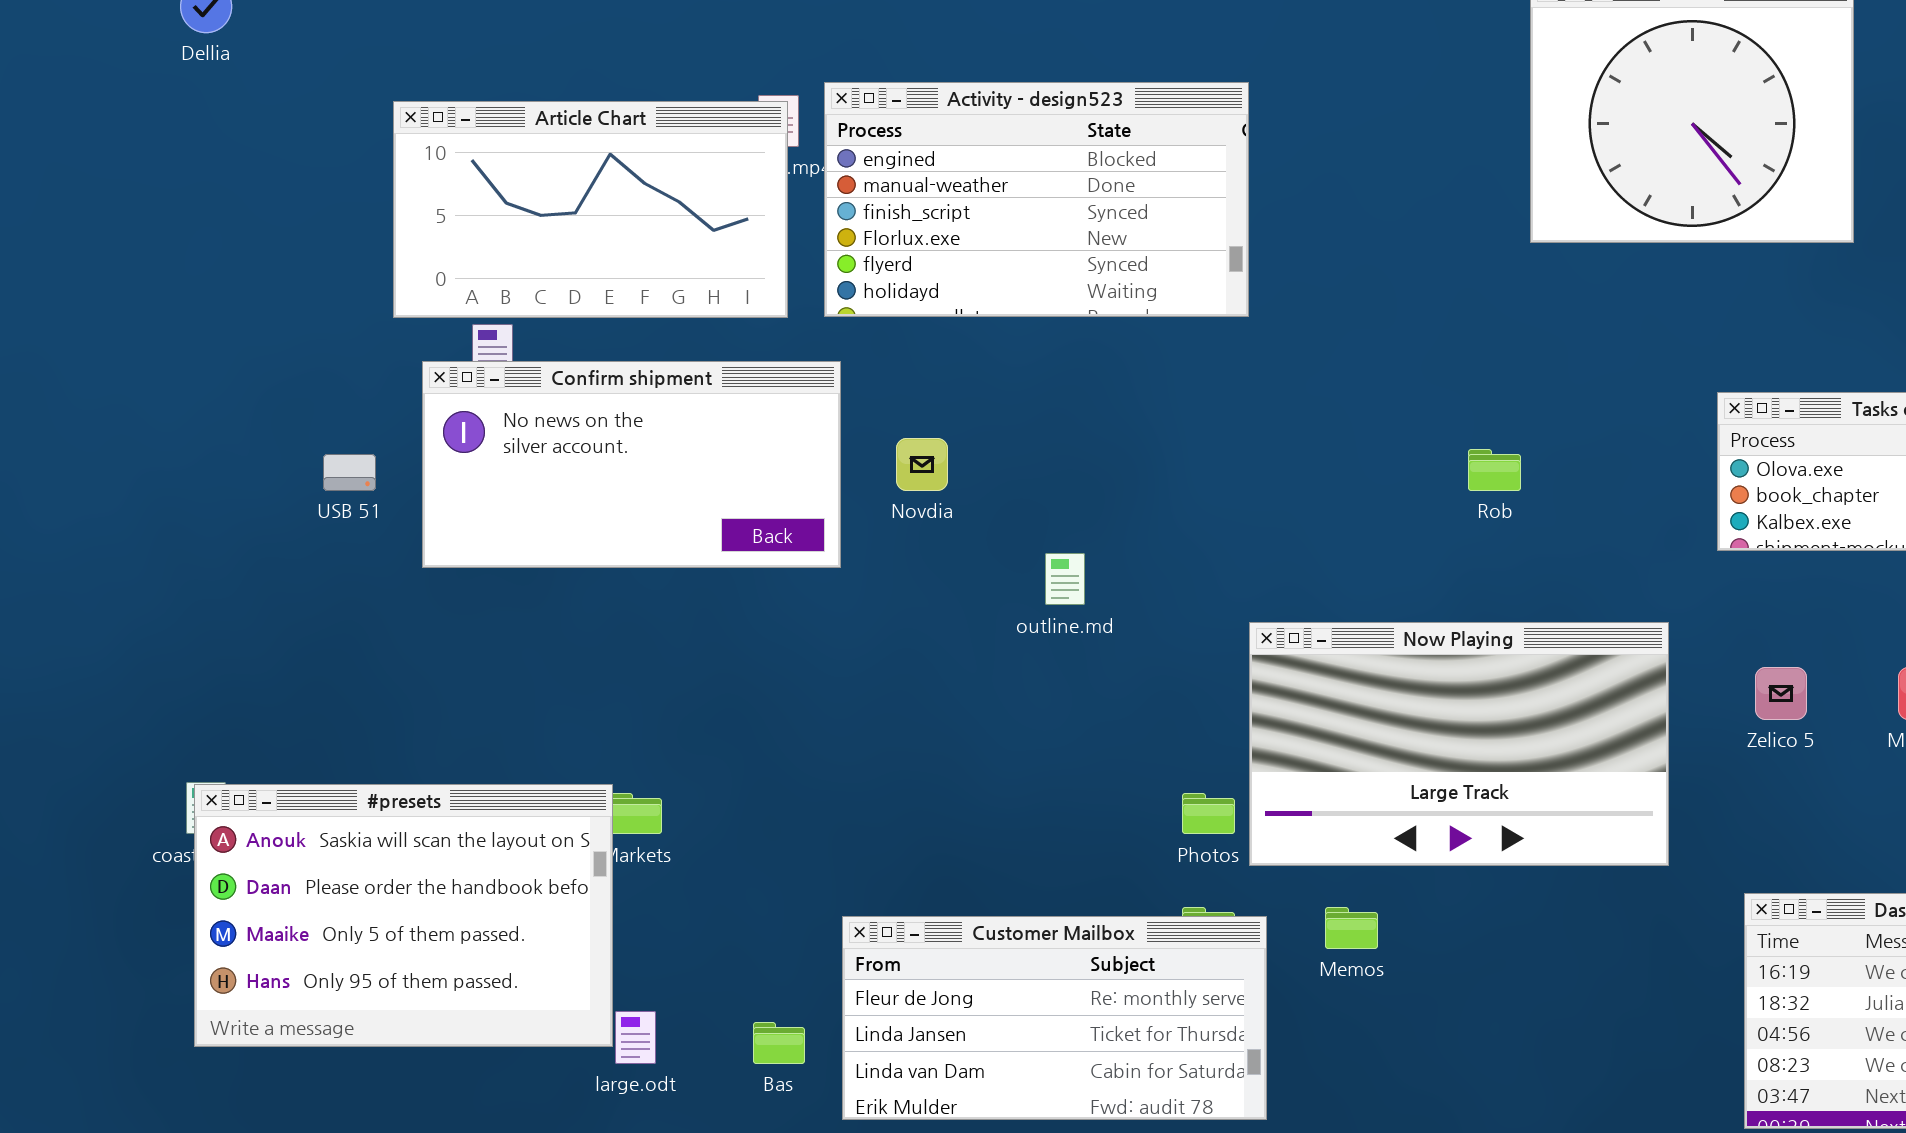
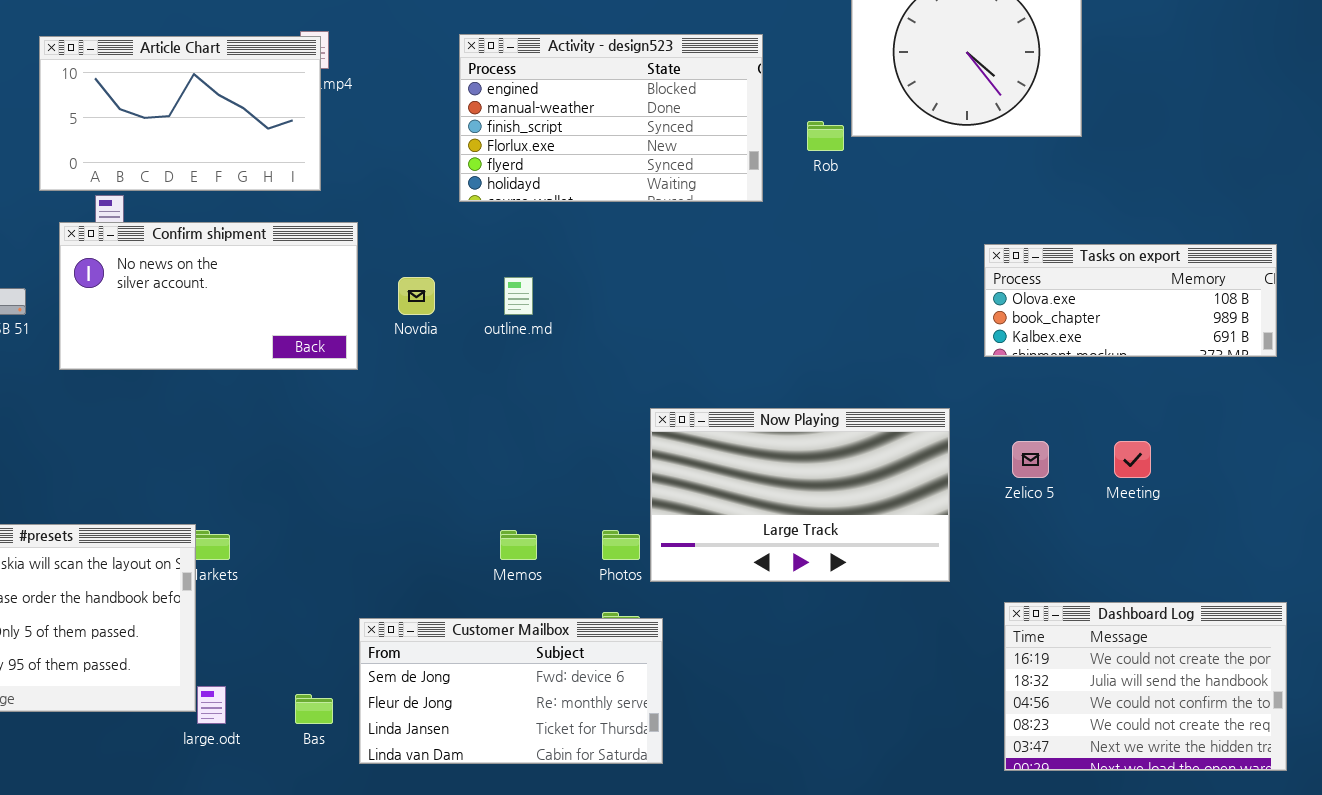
Activity - design523: [824,82,1249,317] -> [459,34,763,202], moved
Rob: [1468,449,1521,491] -> [807,121,844,151], moved
outline.md: [1045,553,1085,605] -> [504,277,533,315], moved
Memos: [1325,907,1378,949] -> [500,530,537,560], moved
Customer Mailbox: [842,916,1267,1120] -> [359,618,663,764], scrolled up 1 row

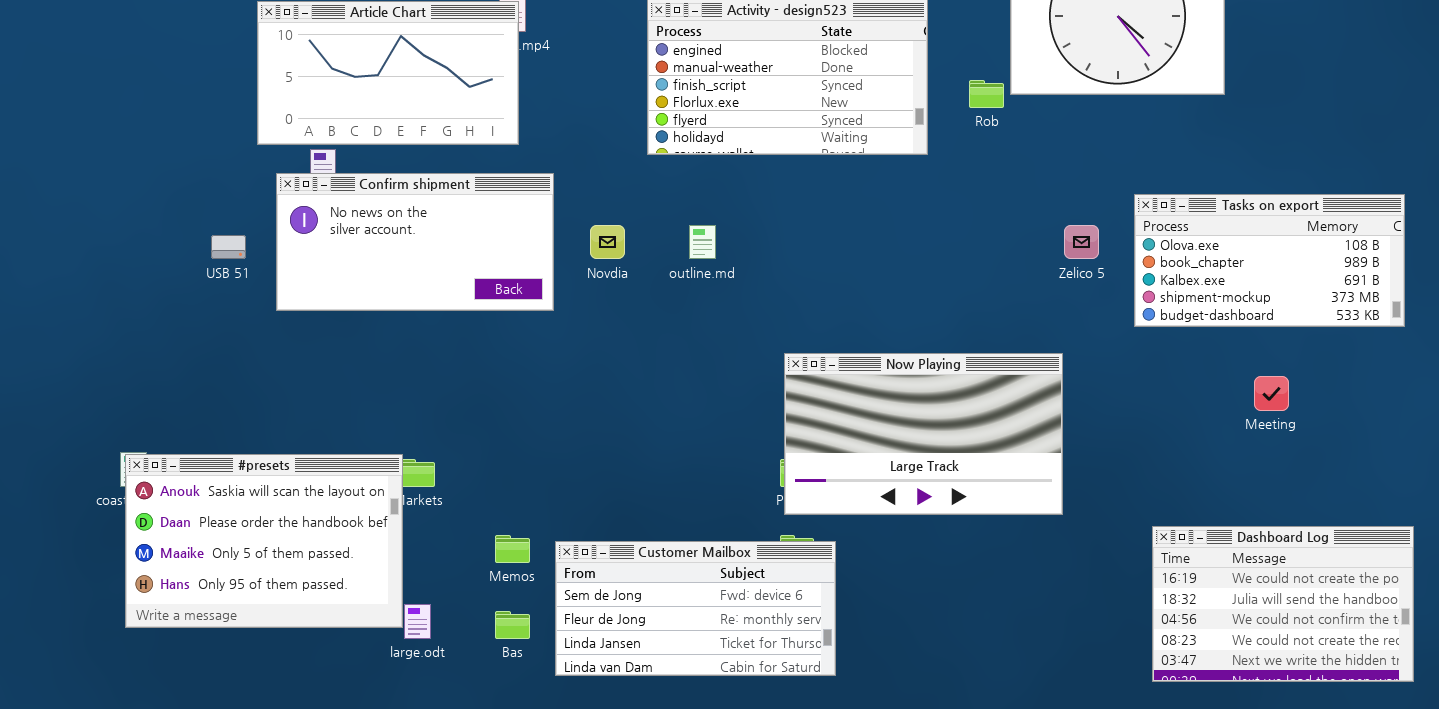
Tasks on export: [984,244,1277,357] -> [1134,194,1405,327], resized
Now Playing: [650,408,950,582] -> [784,353,1063,515], moved
Zelico 5: [1012,441,1049,478] -> [1064,225,1099,259], moved
Memos: [500,530,537,560] -> [495,535,530,563], moved

